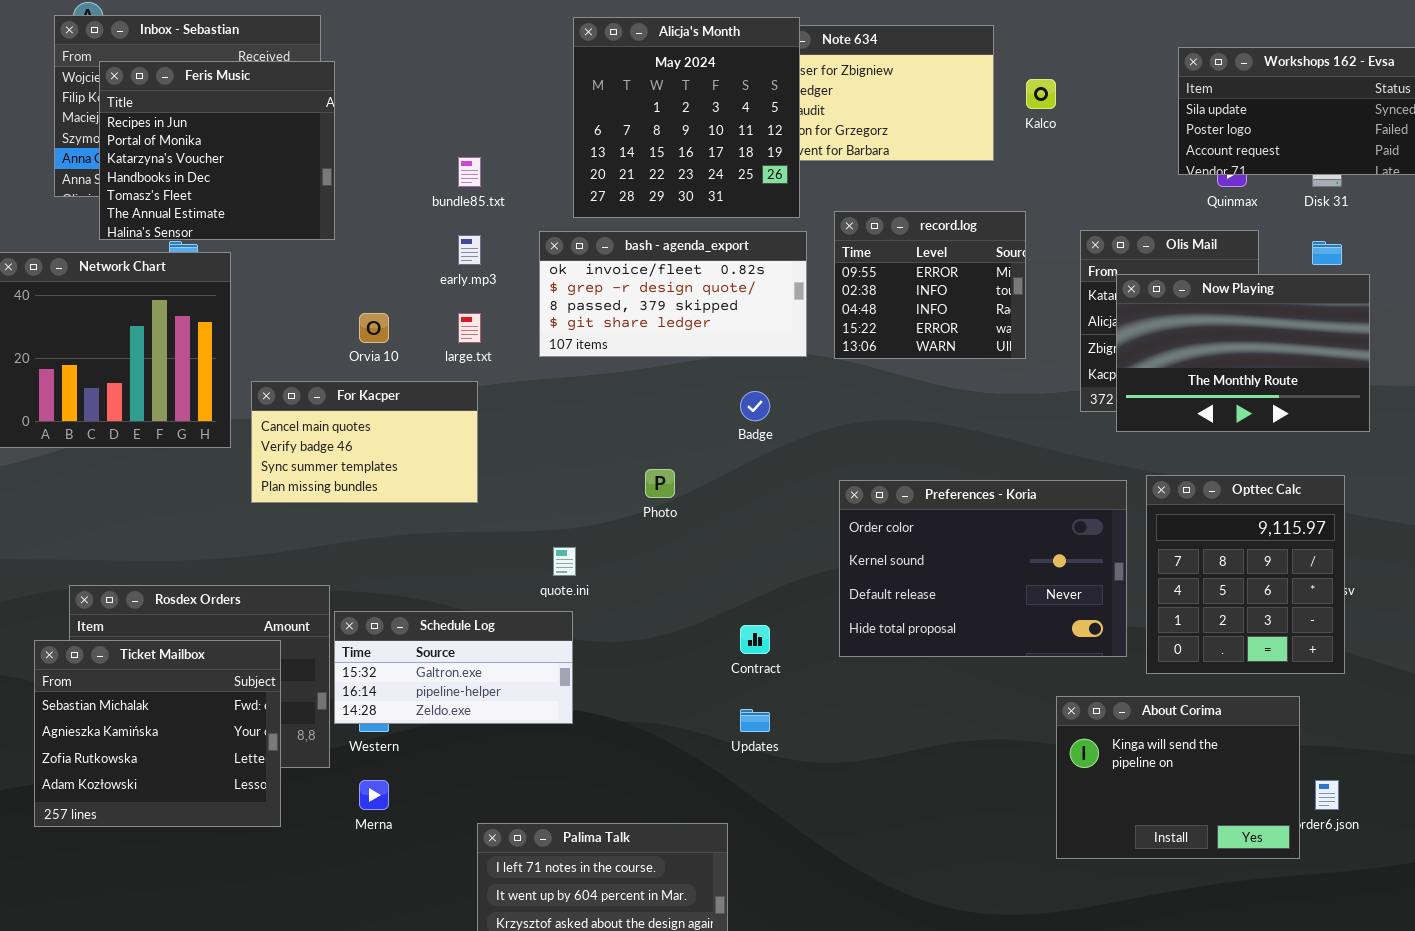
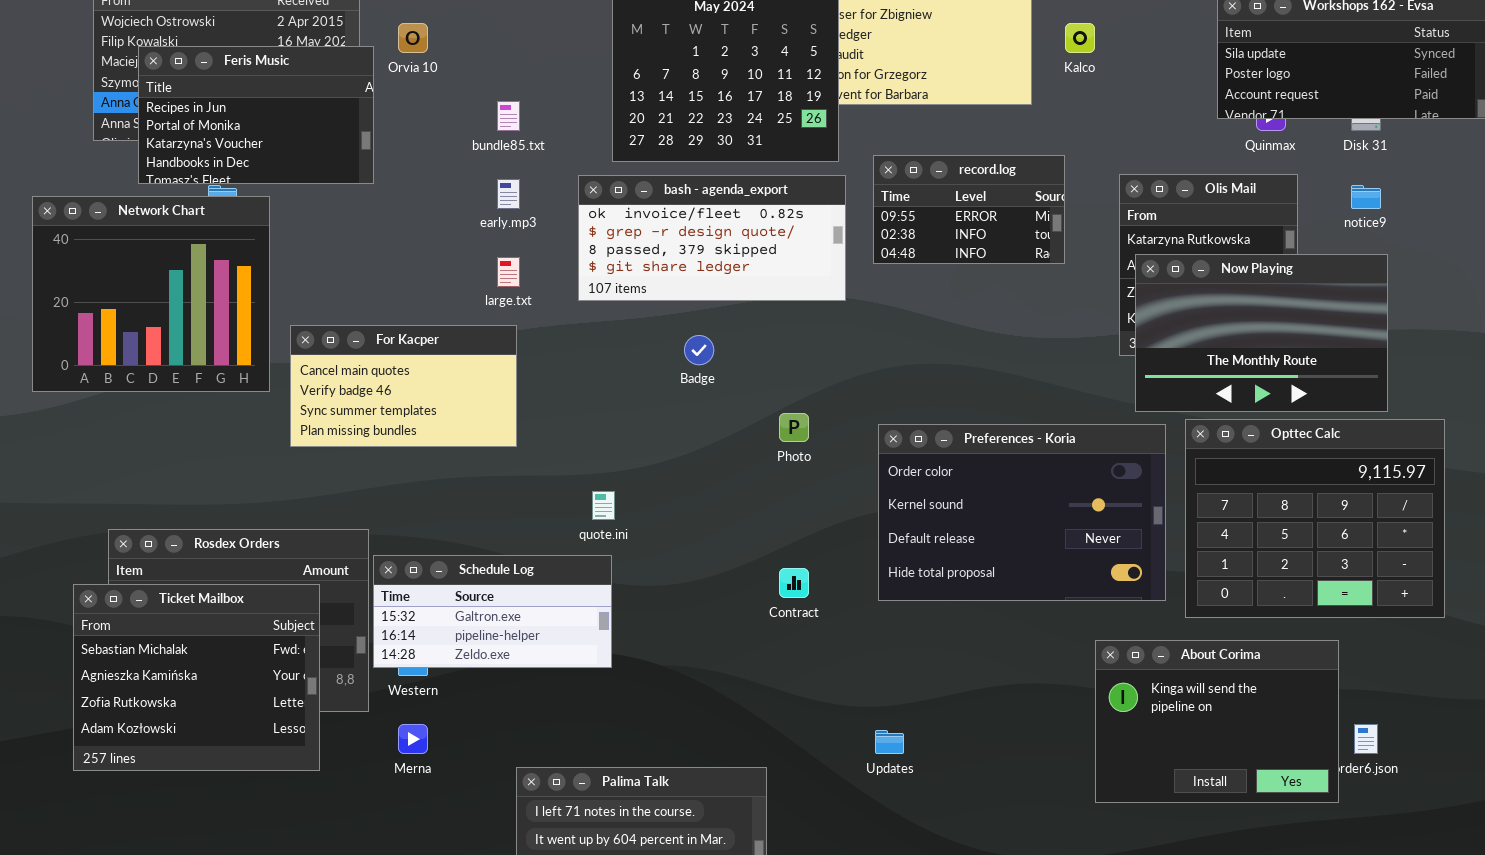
Feris Music: [99,61,335,240] -> [138,46,374,184], resized
record.log: [834,211,1026,359] -> [873,155,1065,264], resized
Now Playing: [1116,274,1370,432] -> [1135,254,1388,412], moved
Orvia 10: [359,313,389,343] -> [398,23,428,53], moved
Badge: [740,391,770,421] -> [684,335,714,365], moved
Photo: [645,469,675,498] -> [779,413,809,442], moved
Opttec Calc: [1146,475,1345,674] -> [1185,419,1445,618], resized
Updates: [740,709,770,732] -> [875,730,904,754], moved

